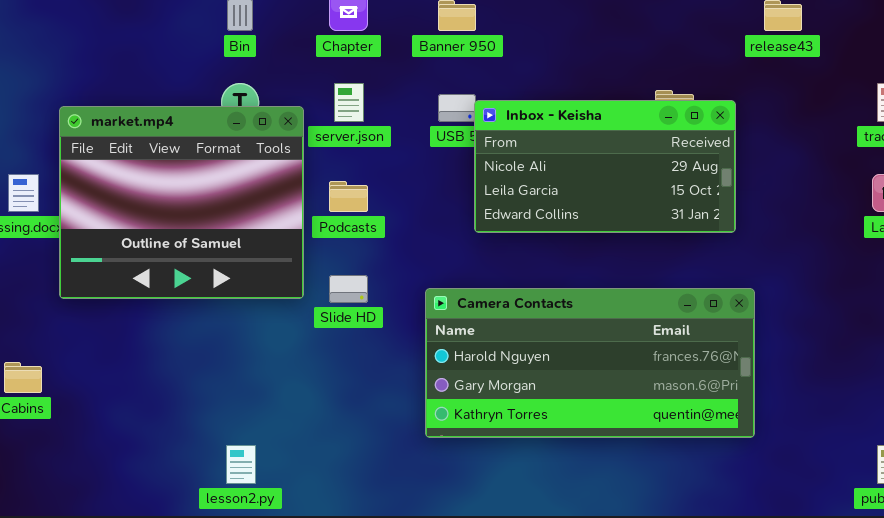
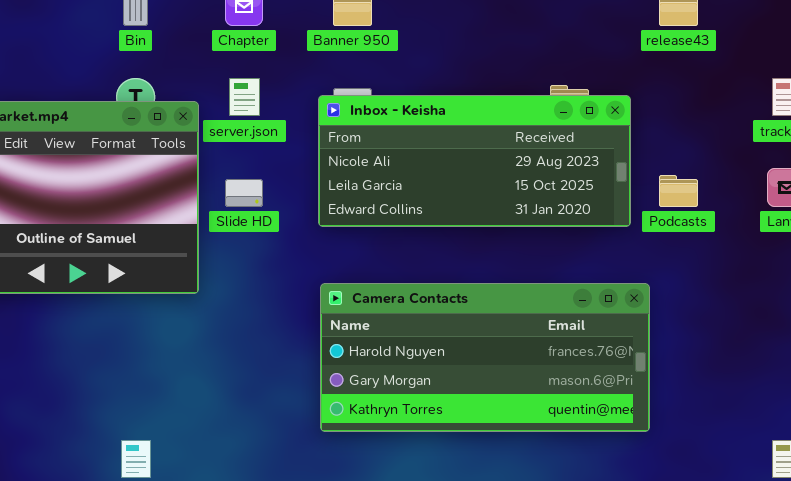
Inbox - Keisha: [474,100,736,233] -> [318,95,631,227], resized
Podcasts: [329,181,368,212] -> [659,175,698,207], moved
Slide HD: [329,275,368,303] -> [225,179,263,207], moved

